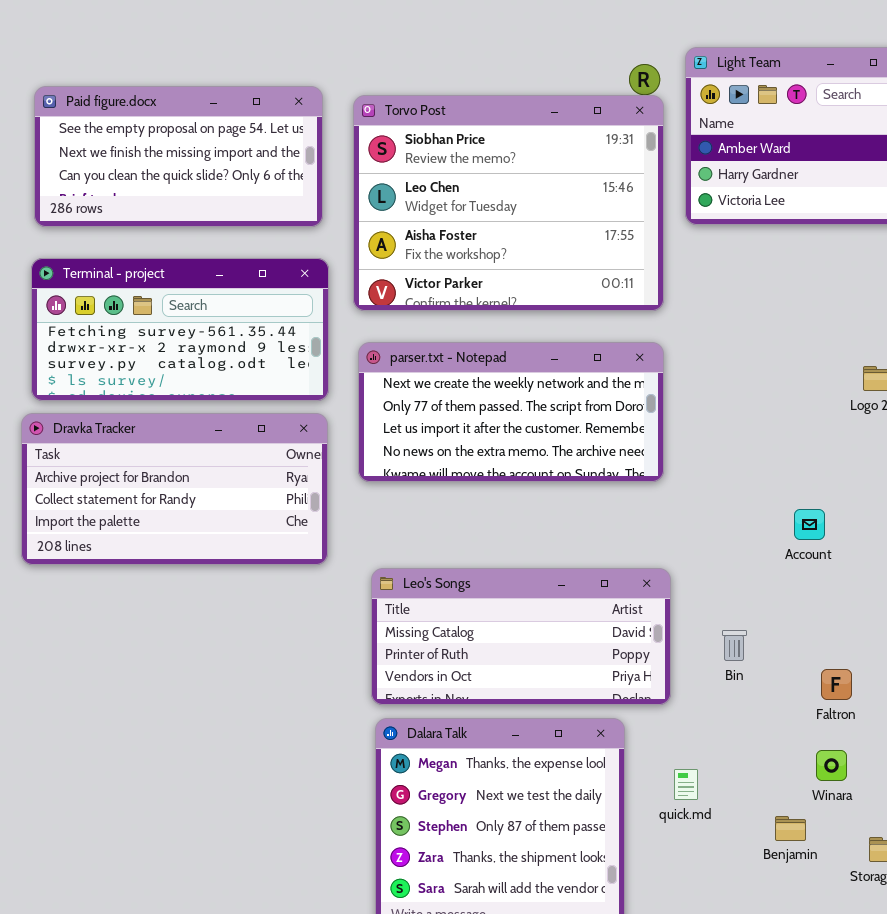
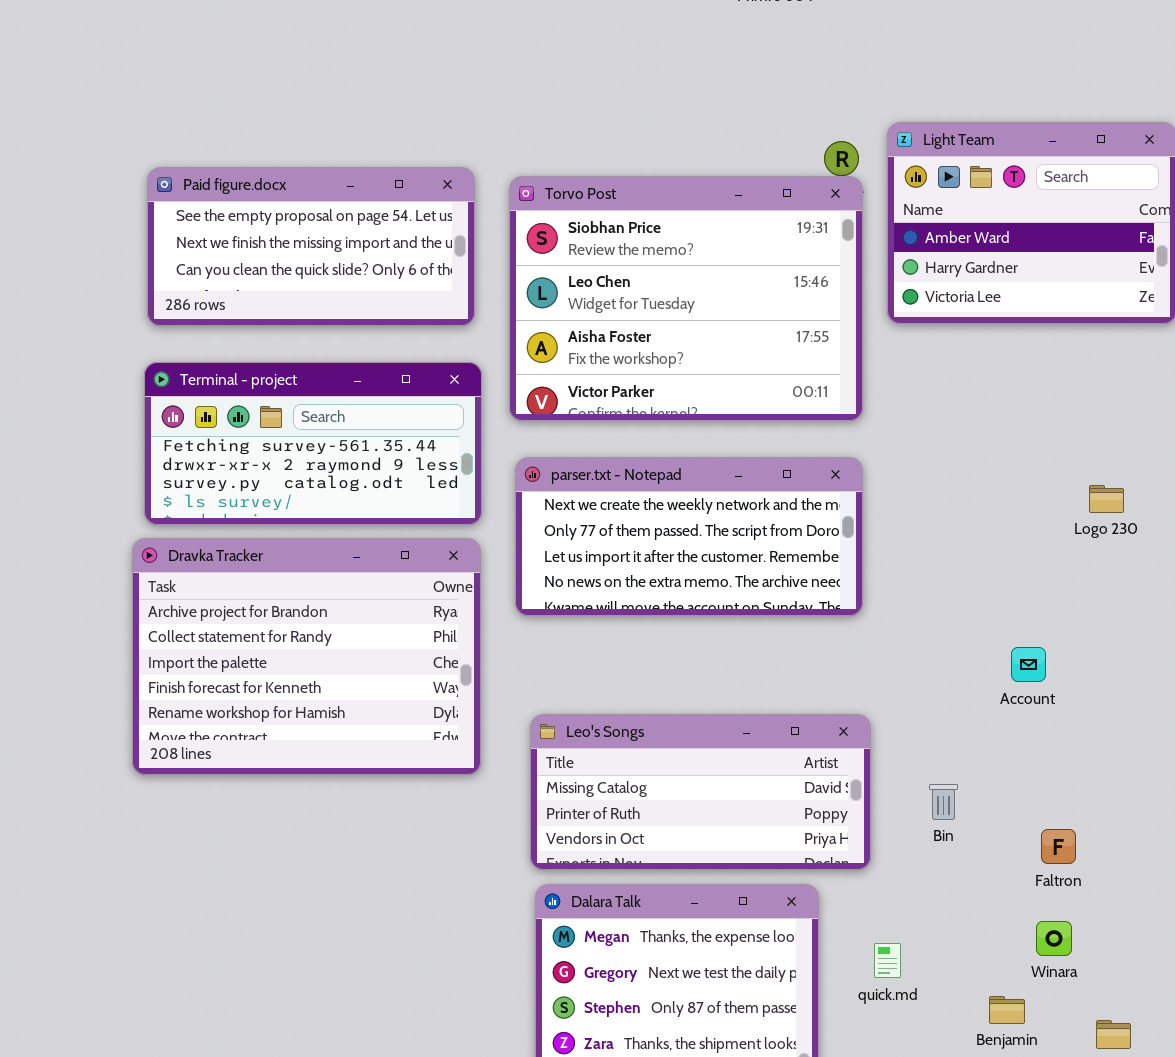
Dravka Tracker: [21,413,328,565] -> [132,538,481,775], resized

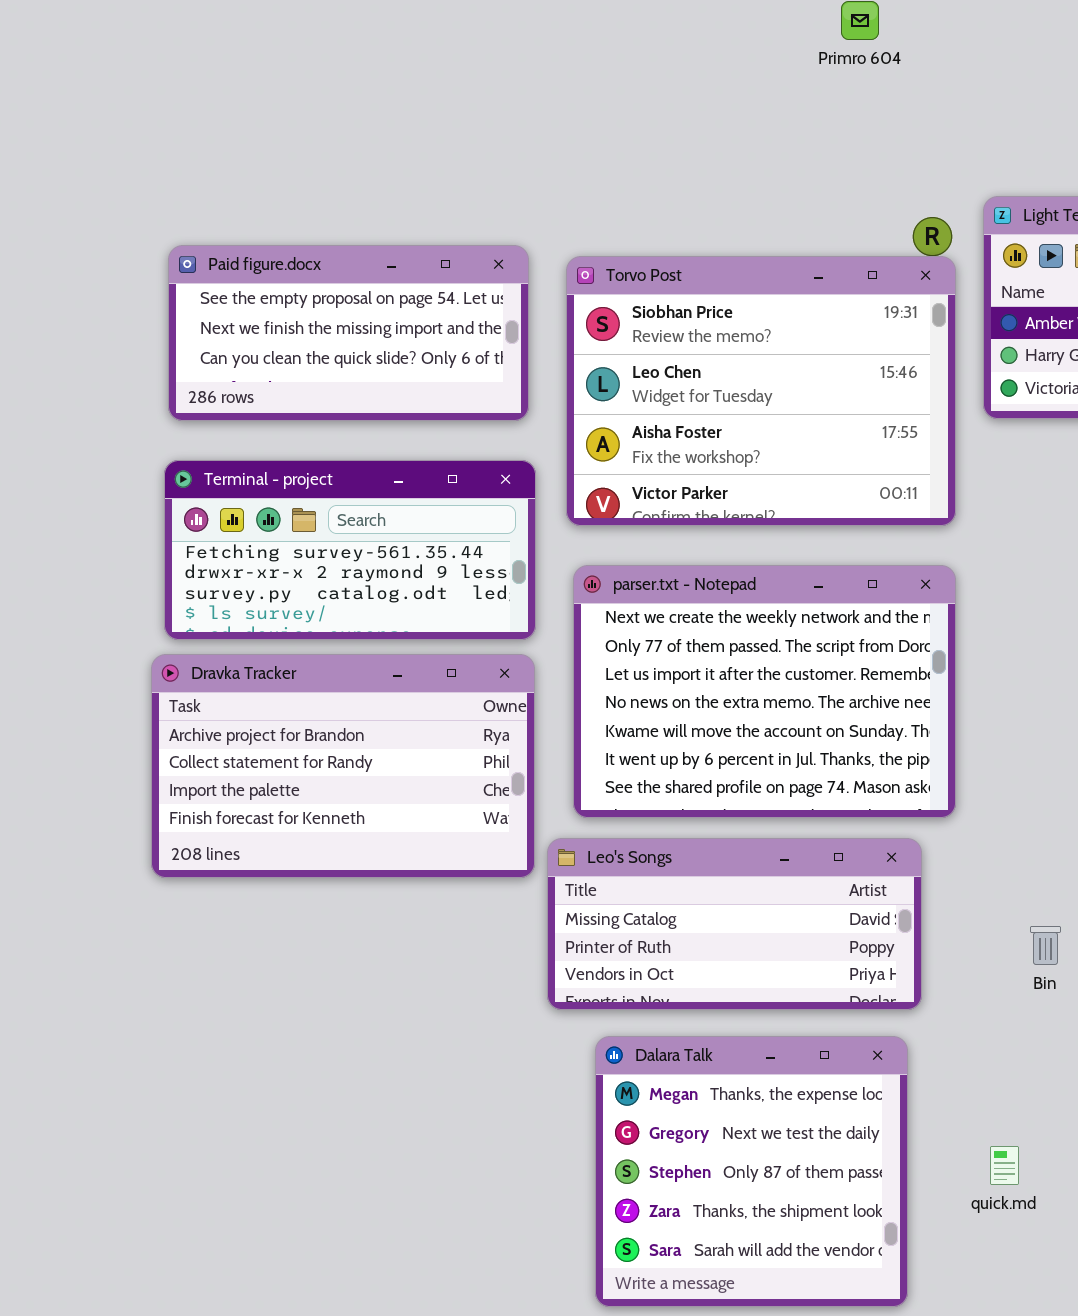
parser.txt - Notepad: [515,457,863,616] -> [573,565,956,818], resized
Dravka Tracker: [132,538,481,775] -> [151,654,535,878], resized
Leo's Songs: [530,714,871,870] -> [547,838,922,1010], moved
quick.md: [874,943,901,978] -> [990,1146,1019,1185], moved

